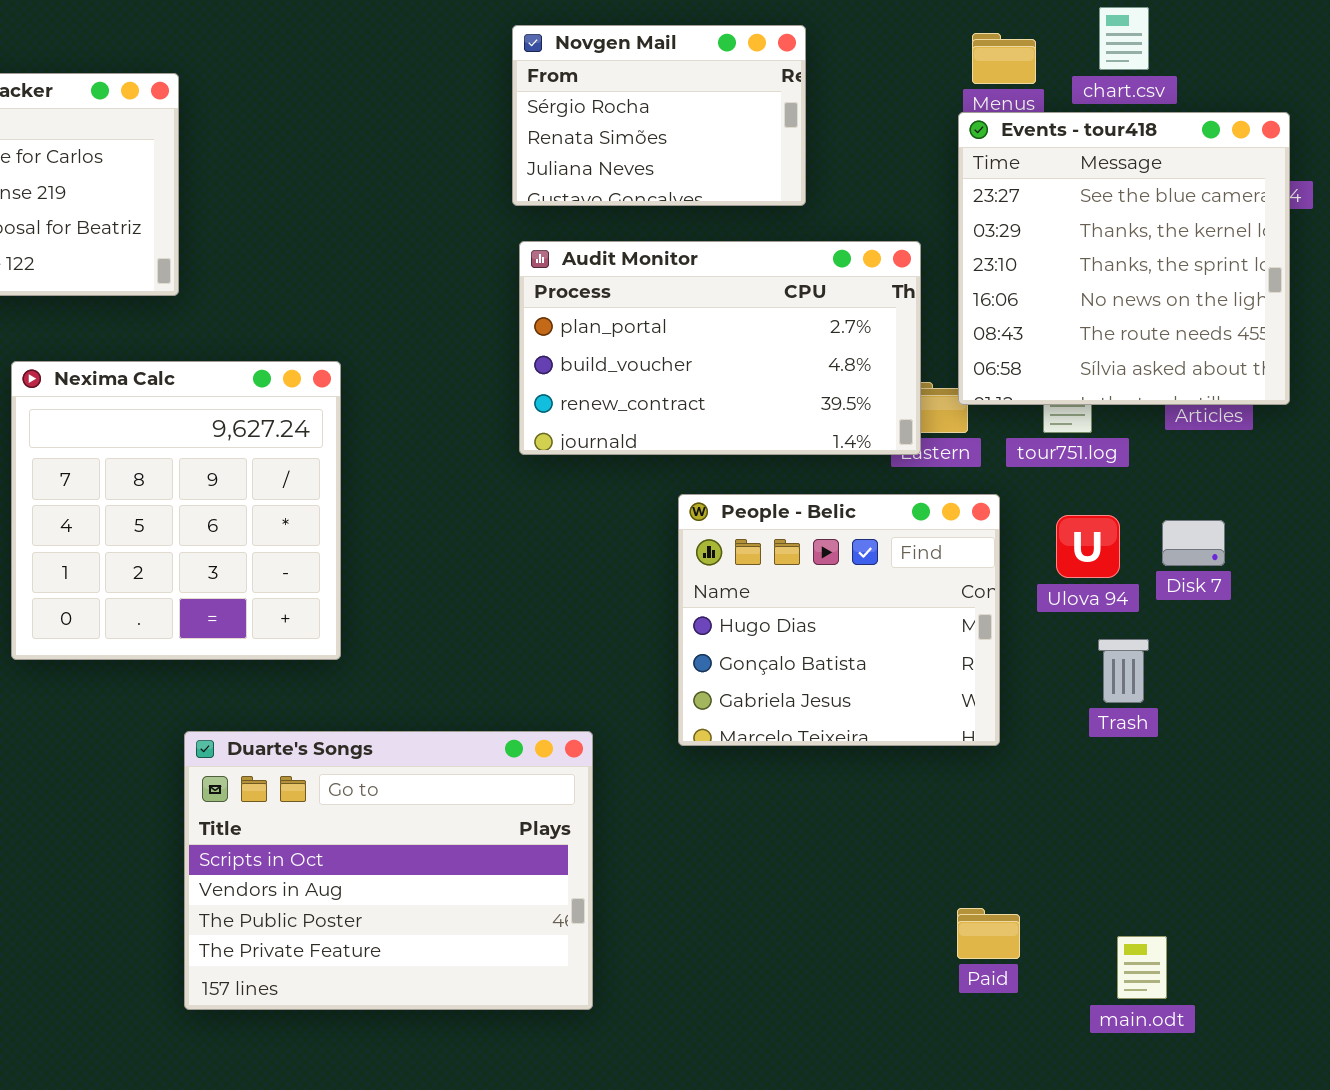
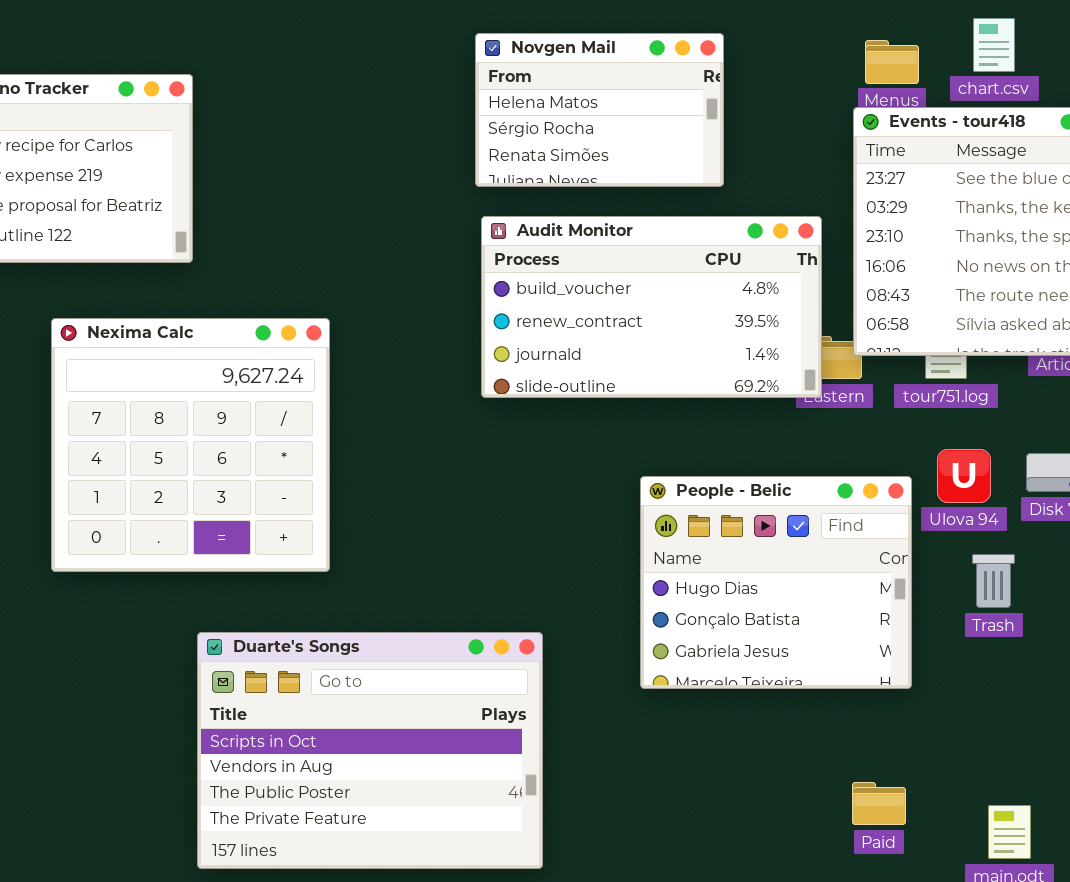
Novgen Mail: [512,25,806,206] -> [475,33,724,187], scrolled up 1 row
Audit Monitor: [519,241,921,455] -> [481,216,822,398], scrolled down 1 row
People - Belic: [678,494,1000,746] -> [640,476,912,689], moved

